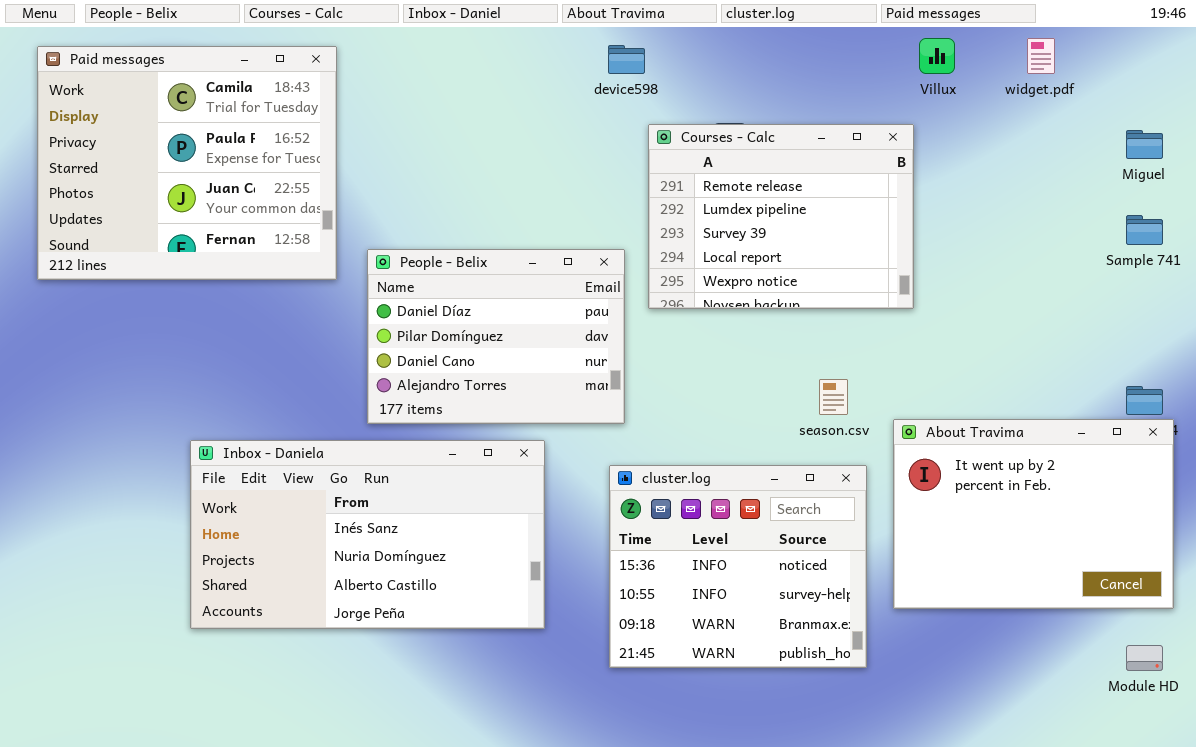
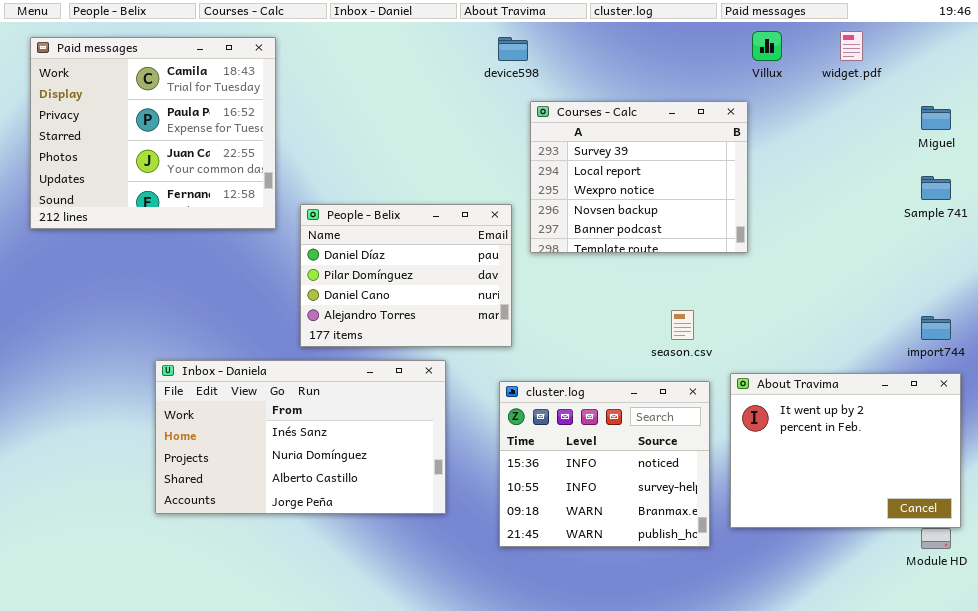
Courses - Calc: [648,124,914,309] -> [530,101,748,253], scrolled down 2 rows
About Travima: [893,419,1174,609] -> [730,373,961,528], moved

